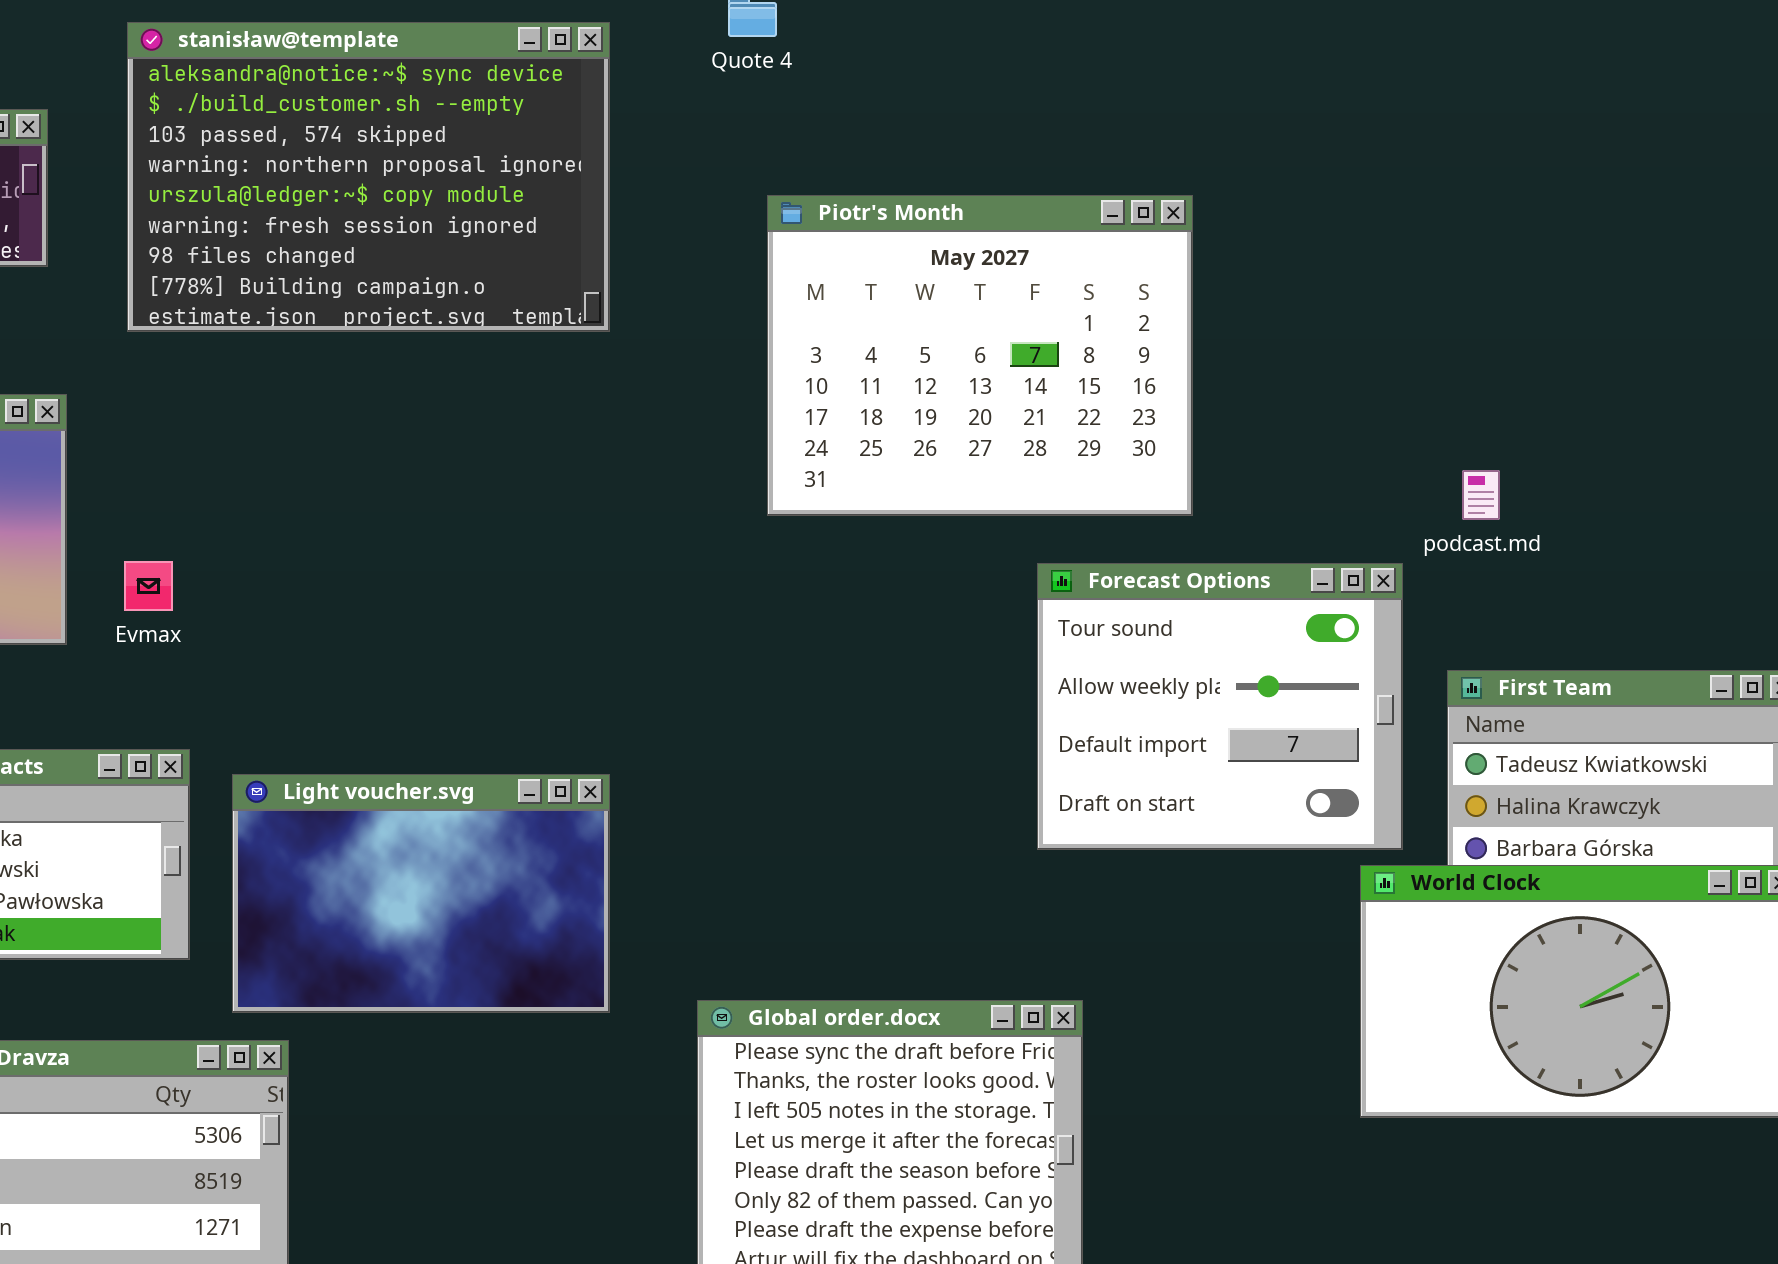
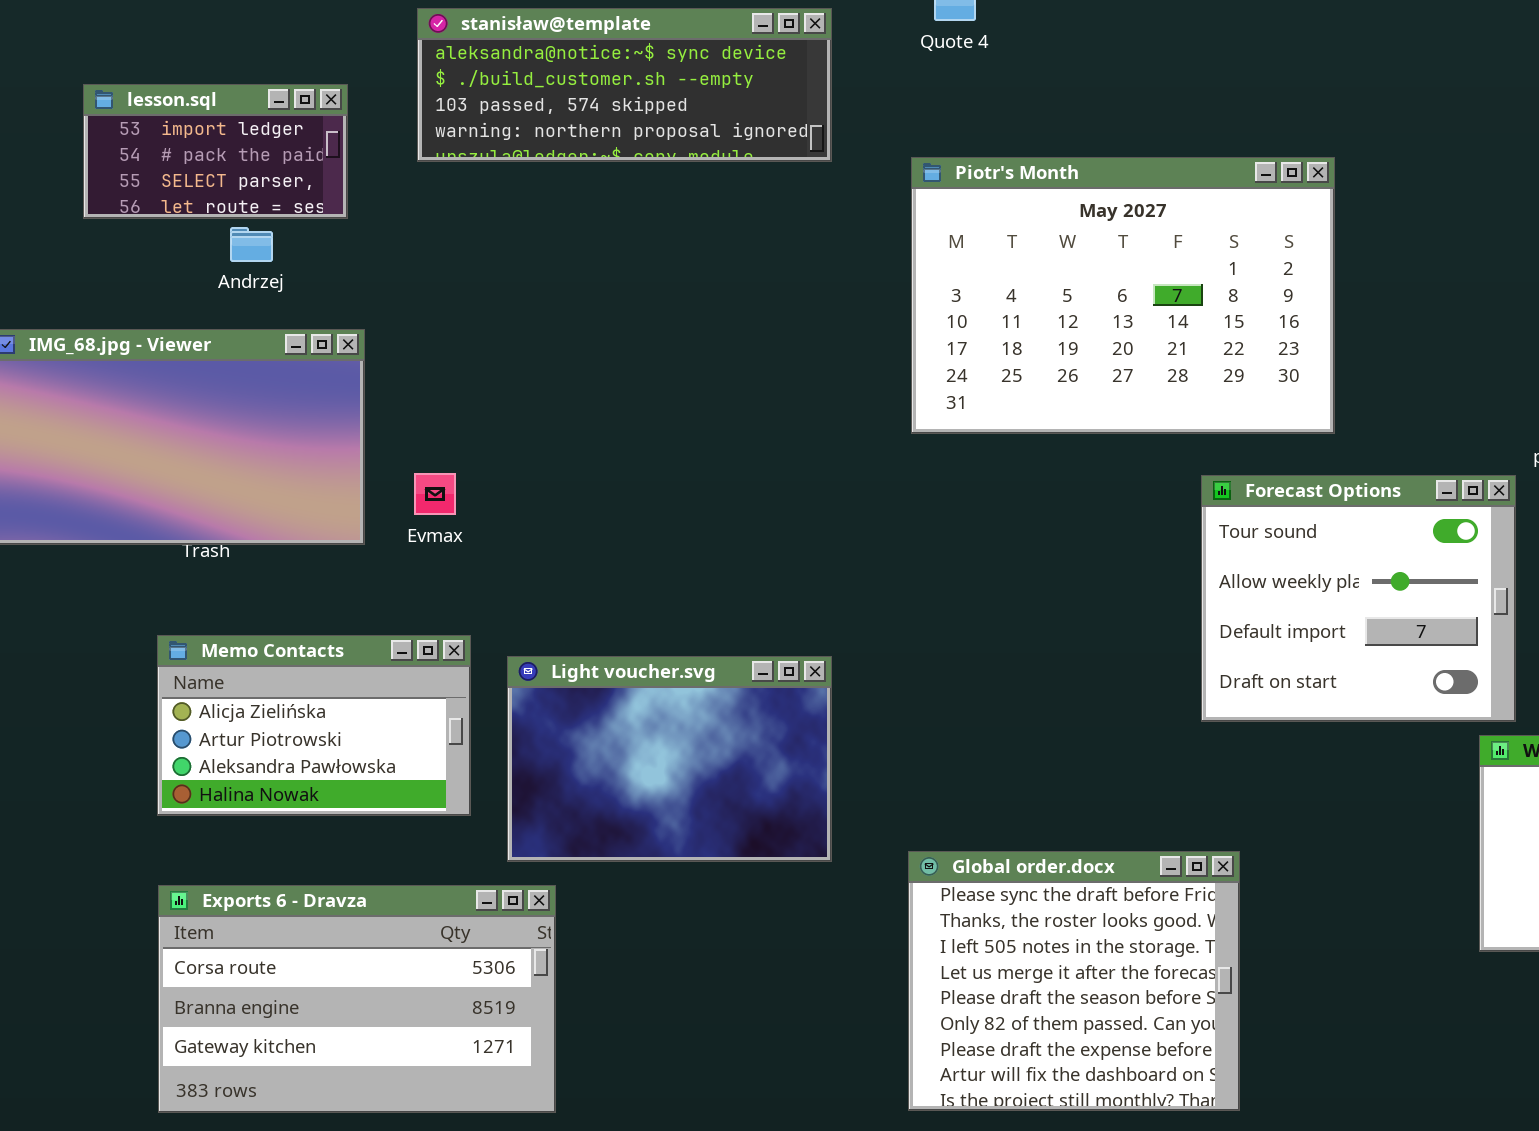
stanisław@template: [127,22,610,332] -> [417,8,832,162], resized
Piotr's Month: [767,195,1193,516] -> [911,157,1335,434], resized

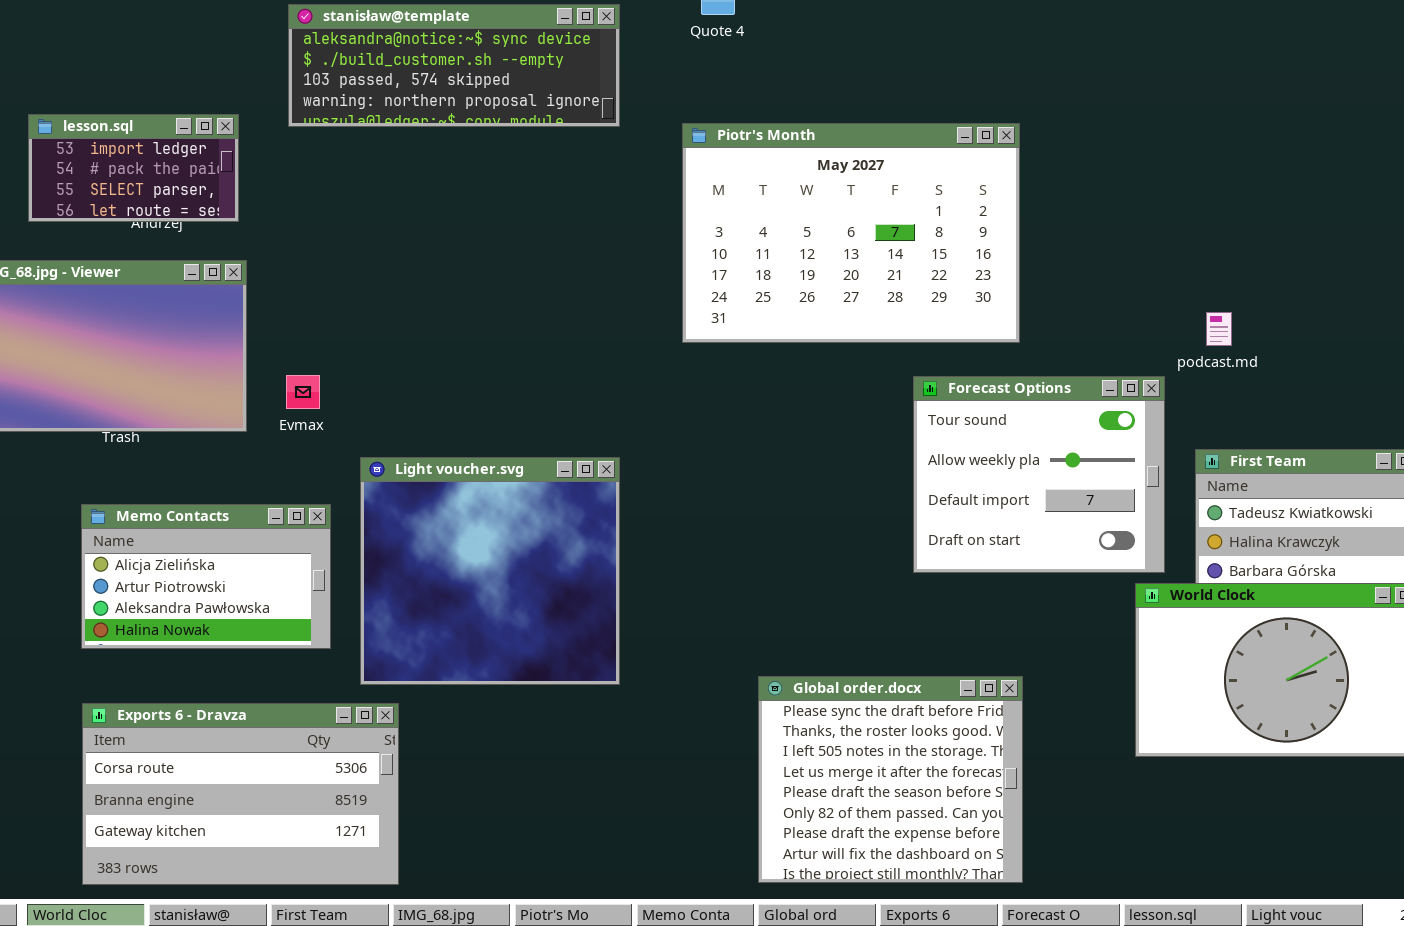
lesson.sql: [83,84,348,219] -> [28,114,239,222], moved
Light voucher.svg: [507,656,832,862] -> [360,457,620,685], resized
Global order.docx: [908,851,1240,1111] -> [758,676,1023,883], moved

